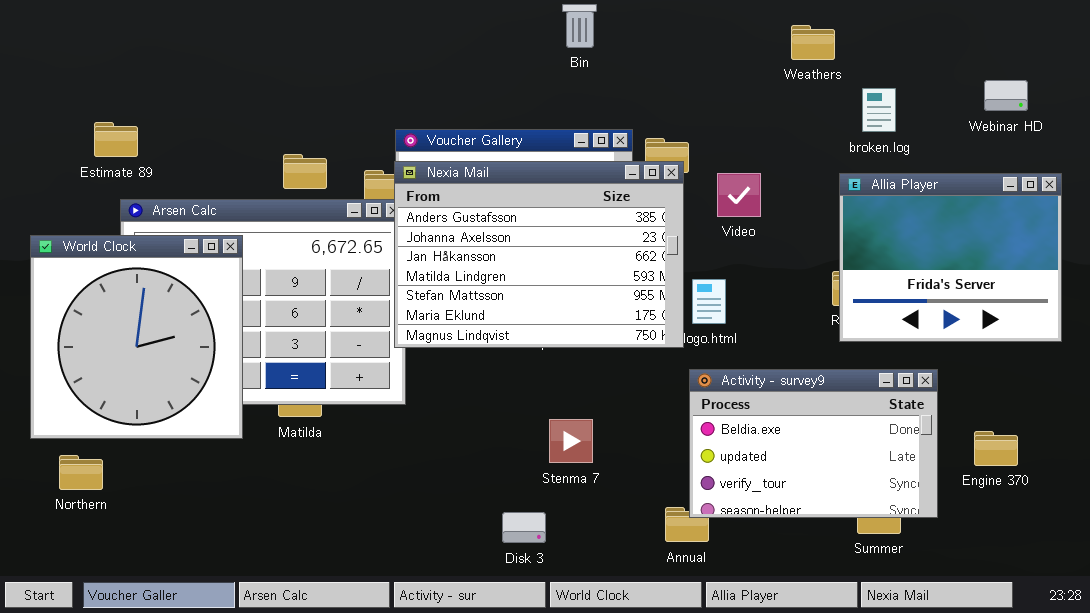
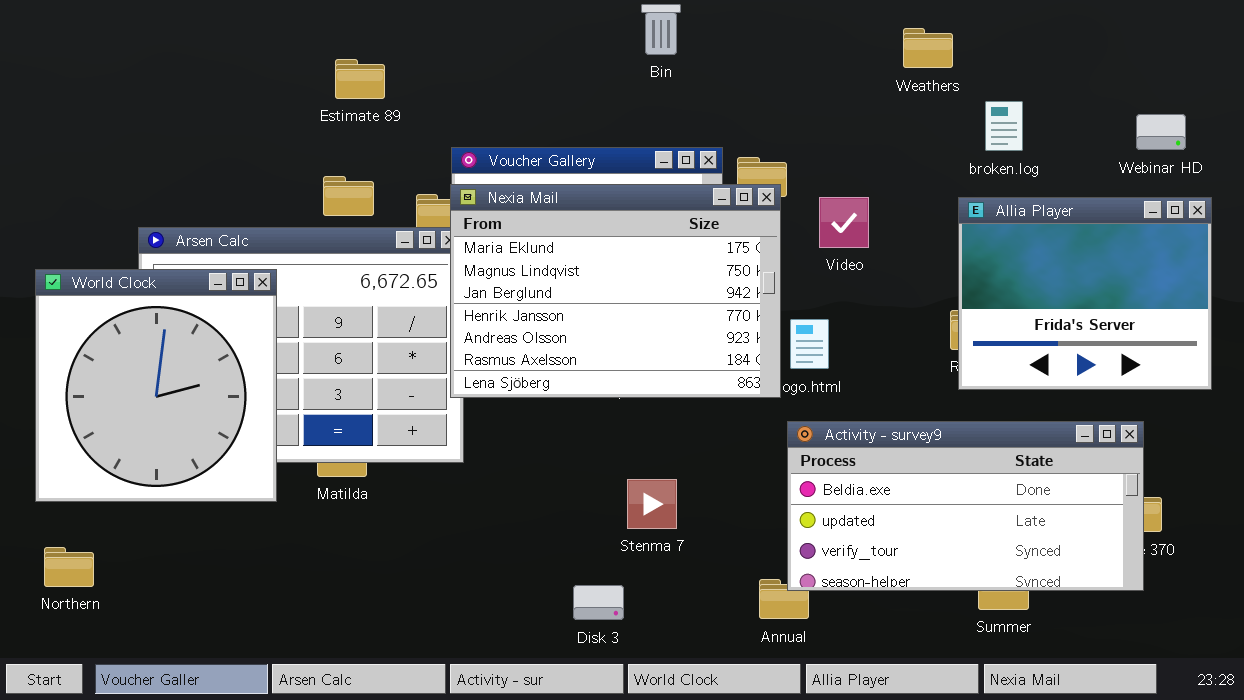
Webinar HD: [984,80,1028,111] -> [1136,114,1186,150], moved
Estimate 89: [94,122,138,157] -> [335,59,385,99], moved
Nexia Mail: [394,161,684,348] -> [450,184,781,398], scrolled down 5 rows
Activity - survey9: [689,369,938,518] -> [787,421,1144,591], resized
Northern: [59,455,103,490] -> [44,547,94,587], moved

